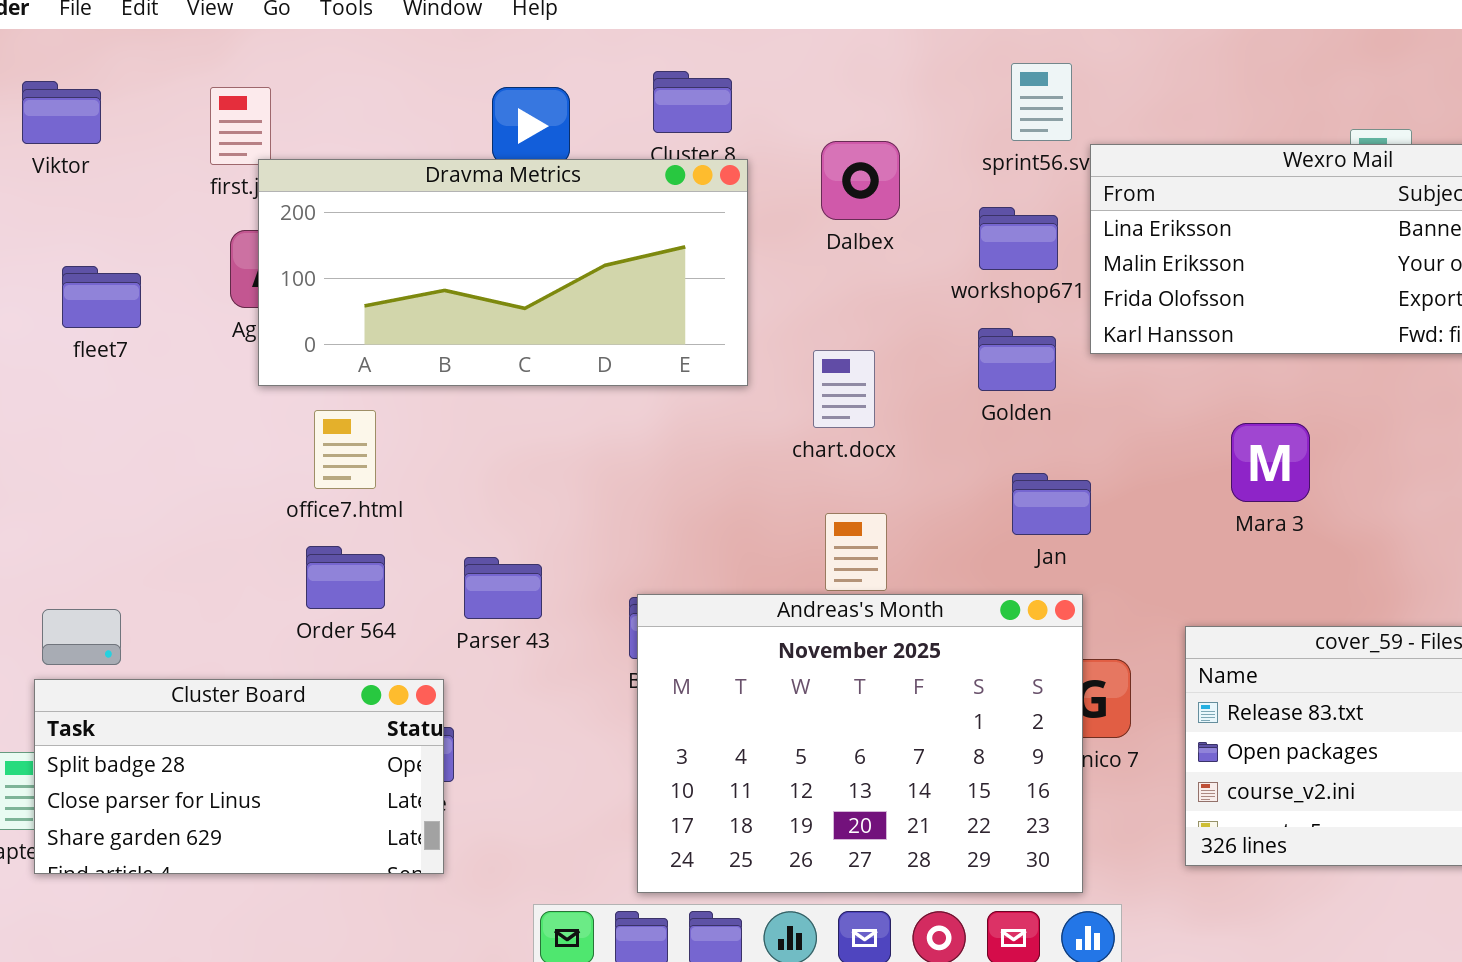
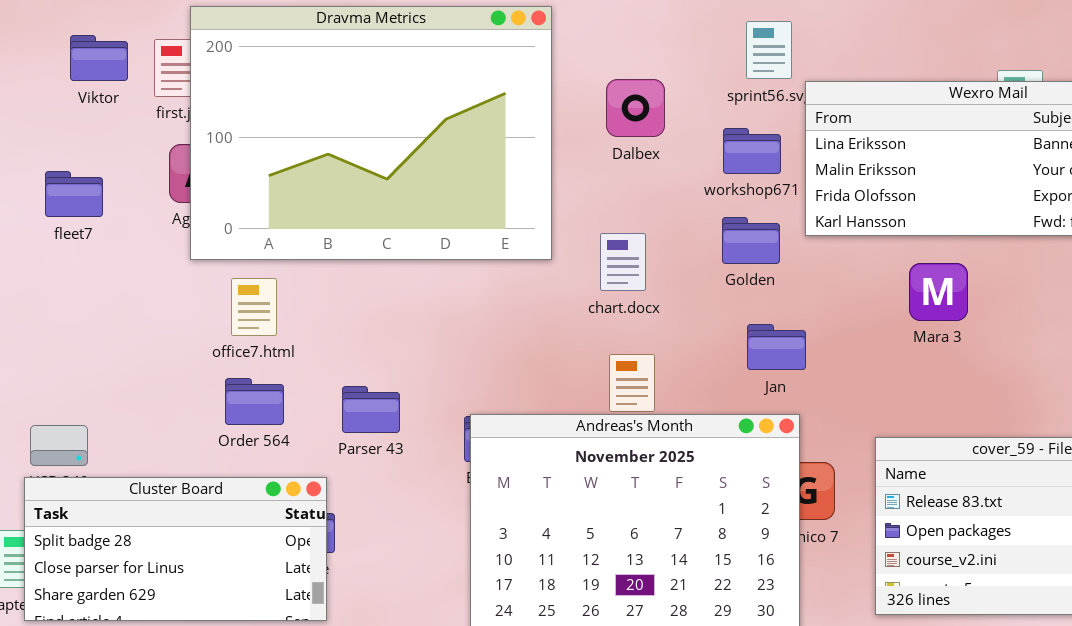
Viktor: [22,81,101,144] -> [70,35,128,81], moved
Dravma Metrics: [258,159,748,386] -> [190,6,552,260], resized
Mara 3: [1231,423,1310,502] -> [909,263,968,321], moved

